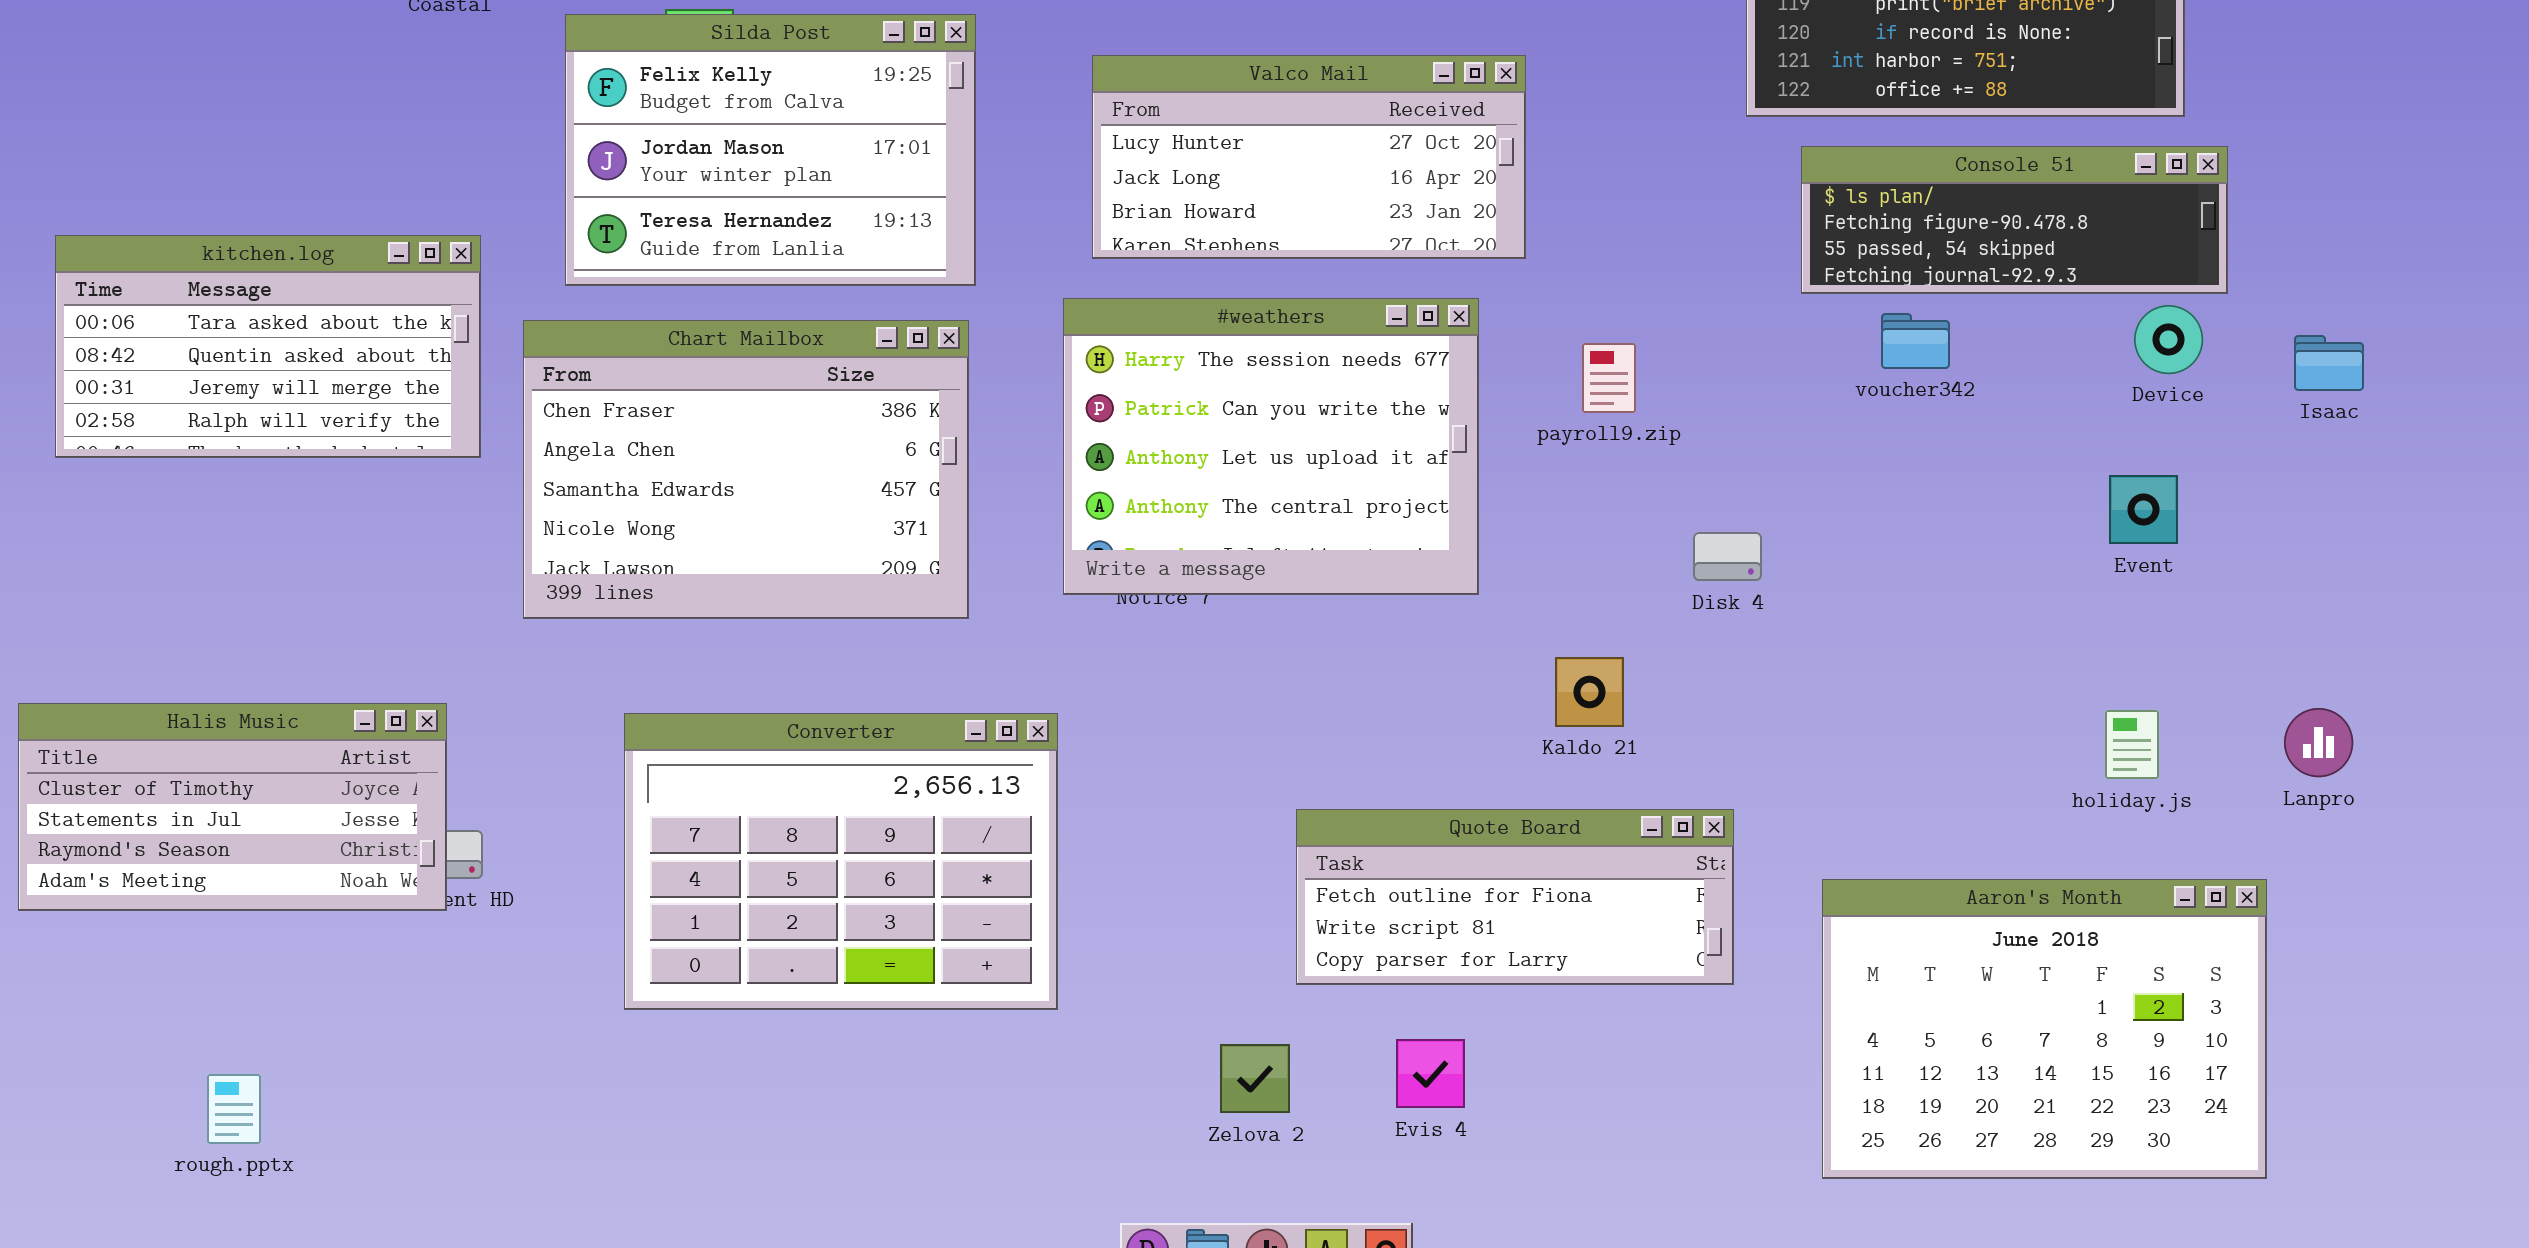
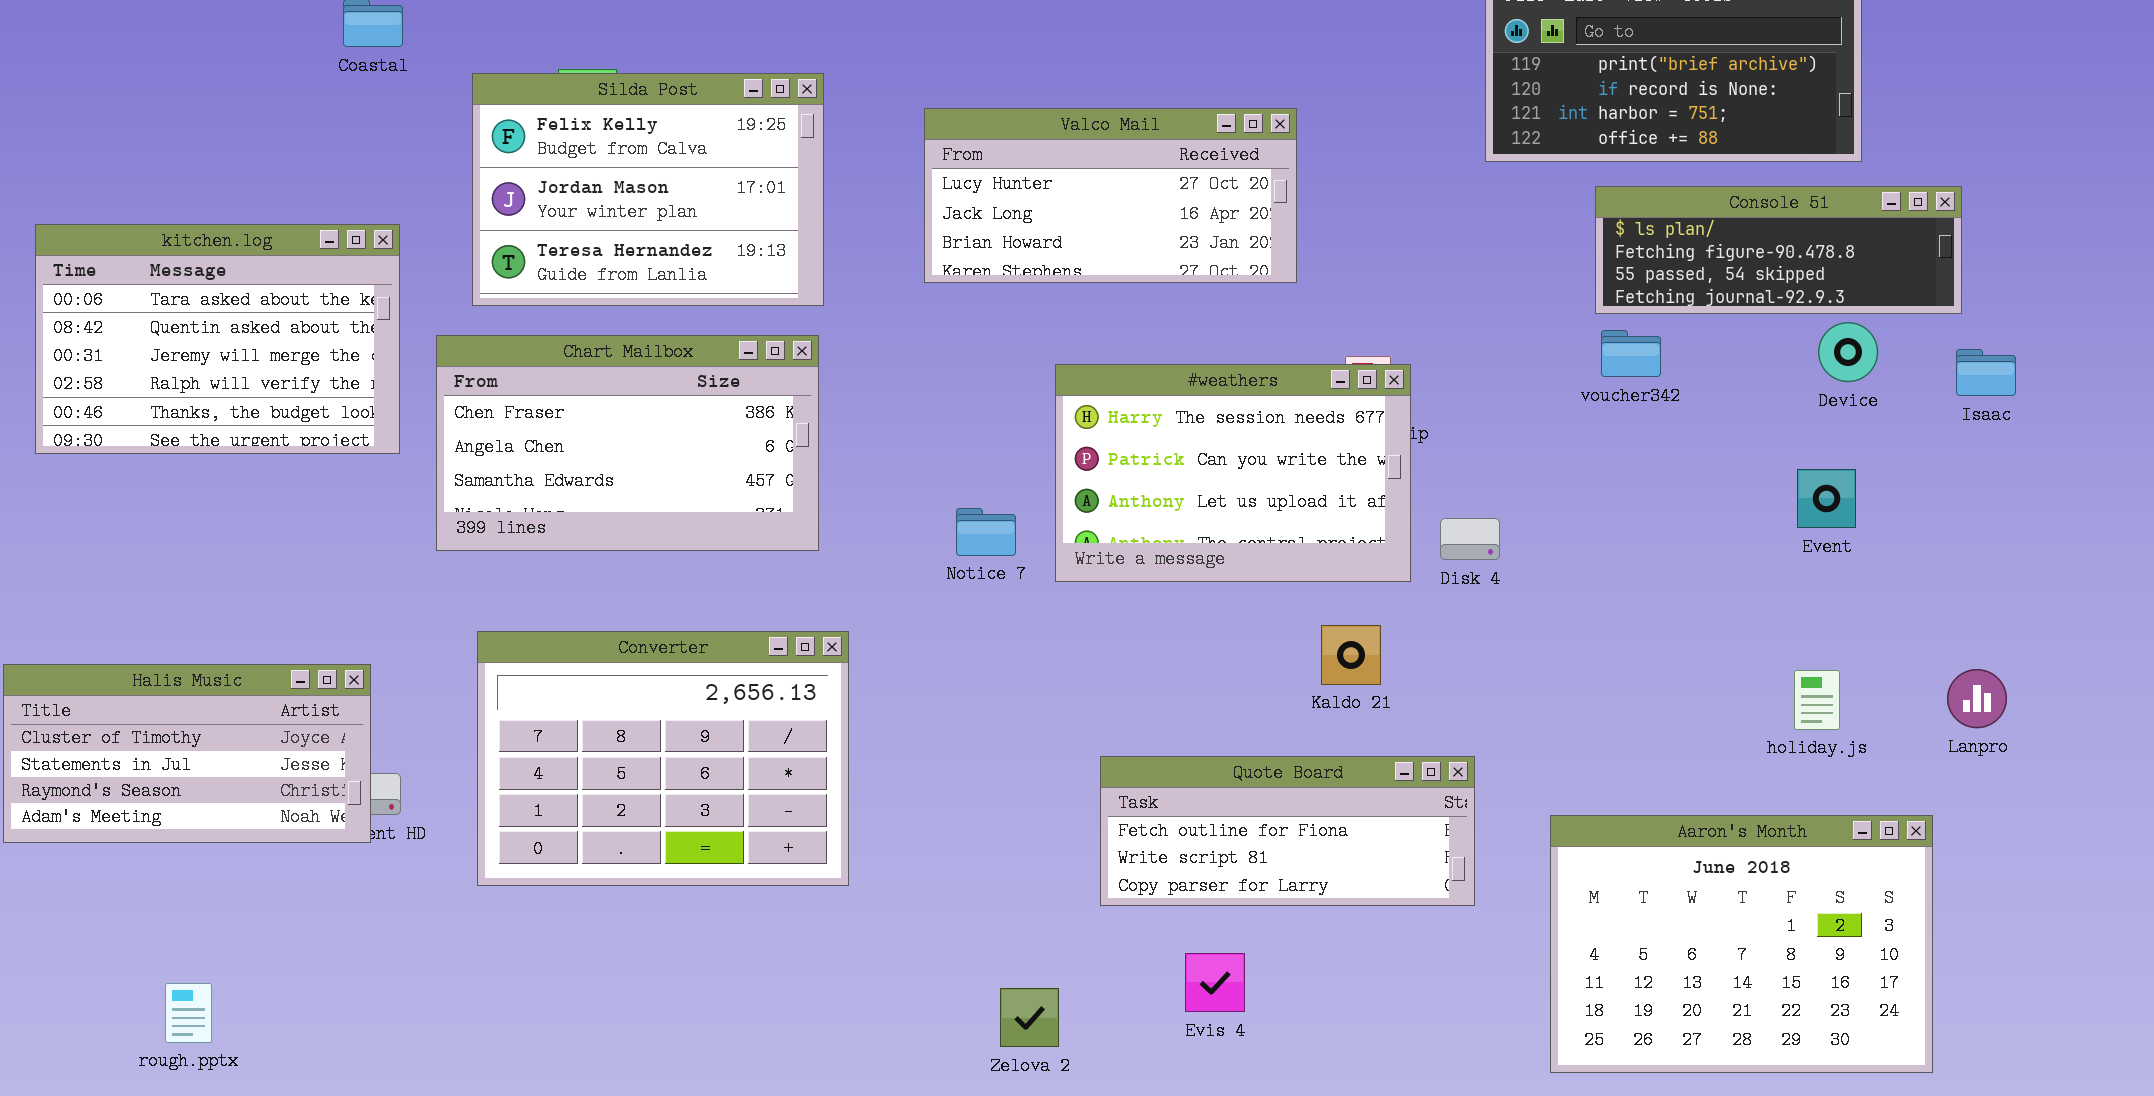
Console 51: [1801,146,2228,294] -> [1595,186,1962,314], moved
kitchen.log: [55,235,481,458] -> [35,224,400,454], resized
#weathers: [1063,298,1479,595] -> [1055,364,1411,582], moved, resized
Chart Mailbox: [523,320,969,619] -> [436,335,819,551], resized
Converter: [624,713,1058,1010] -> [477,631,849,886], moved
Zelova 2: [1220,1044,1290,1113] -> [1000,988,1059,1047], moved

